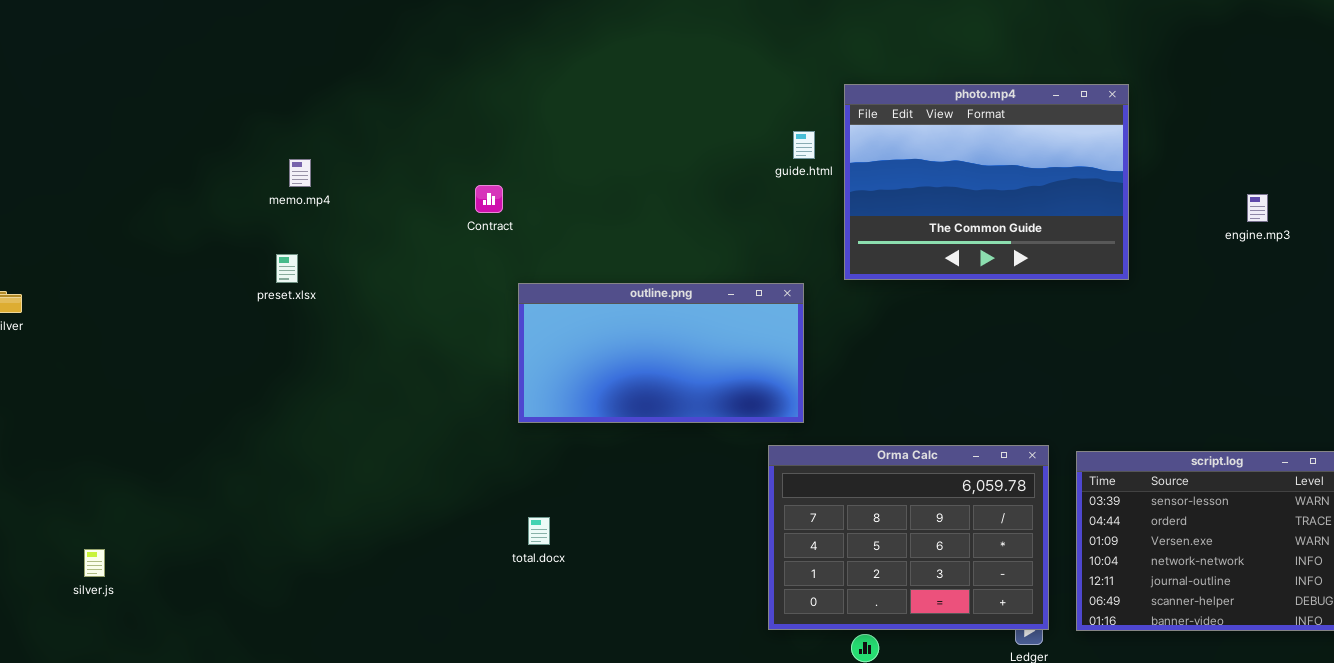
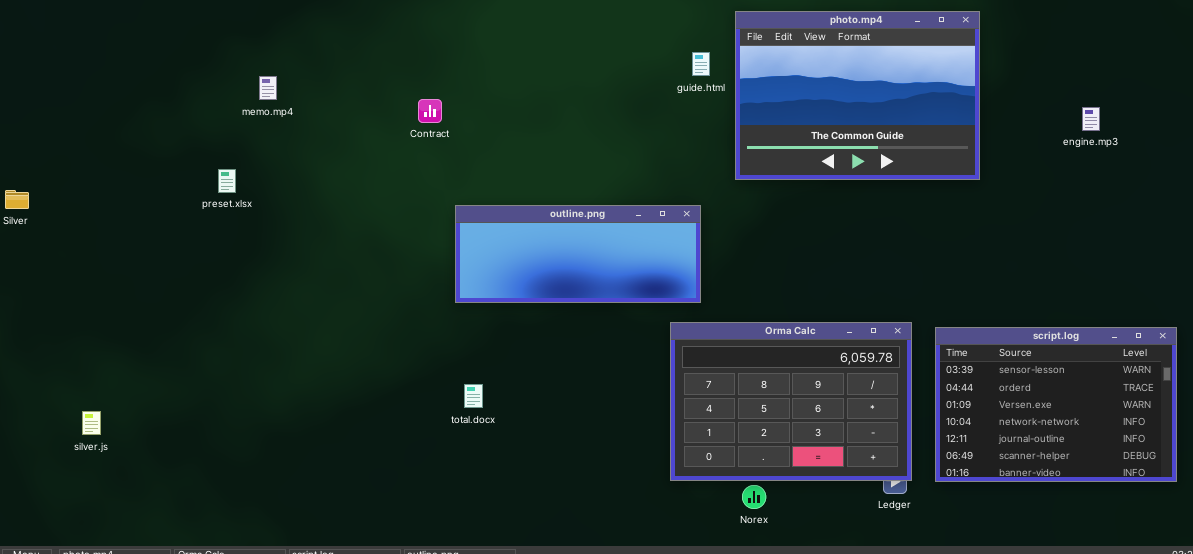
preset.xlsx: [276,254,298,283] -> [218,169,236,193], moved
outline.png: [518,283,804,423] -> [455,205,701,303], resized

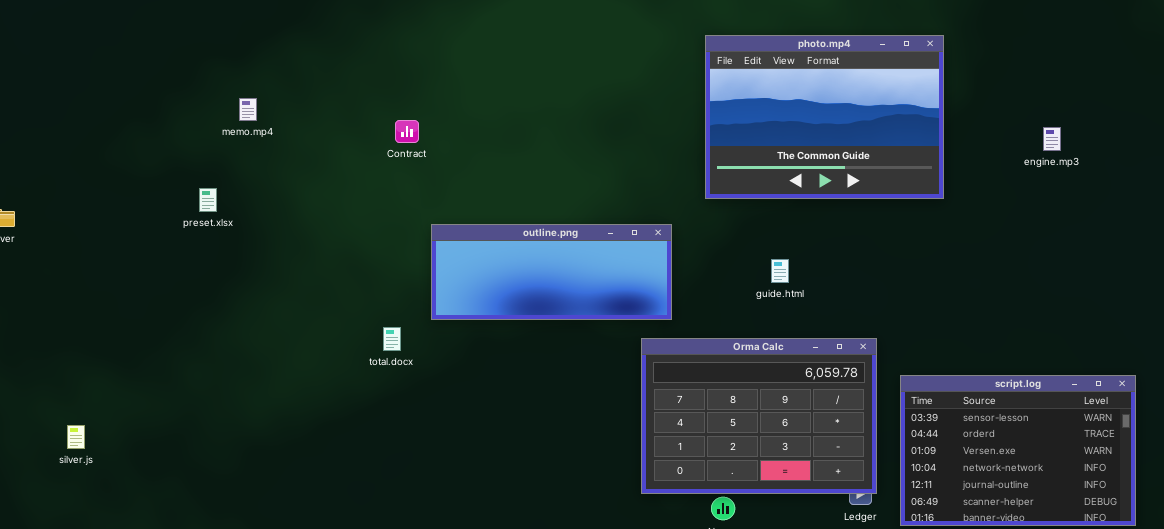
guide.html: [692,52,710,76] -> [771,259,789,283], moved
script.log: [935,327,1177,482] -> [900,375,1136,526], moved
total.docx: [464,384,483,408] -> [383,327,401,351], moved

